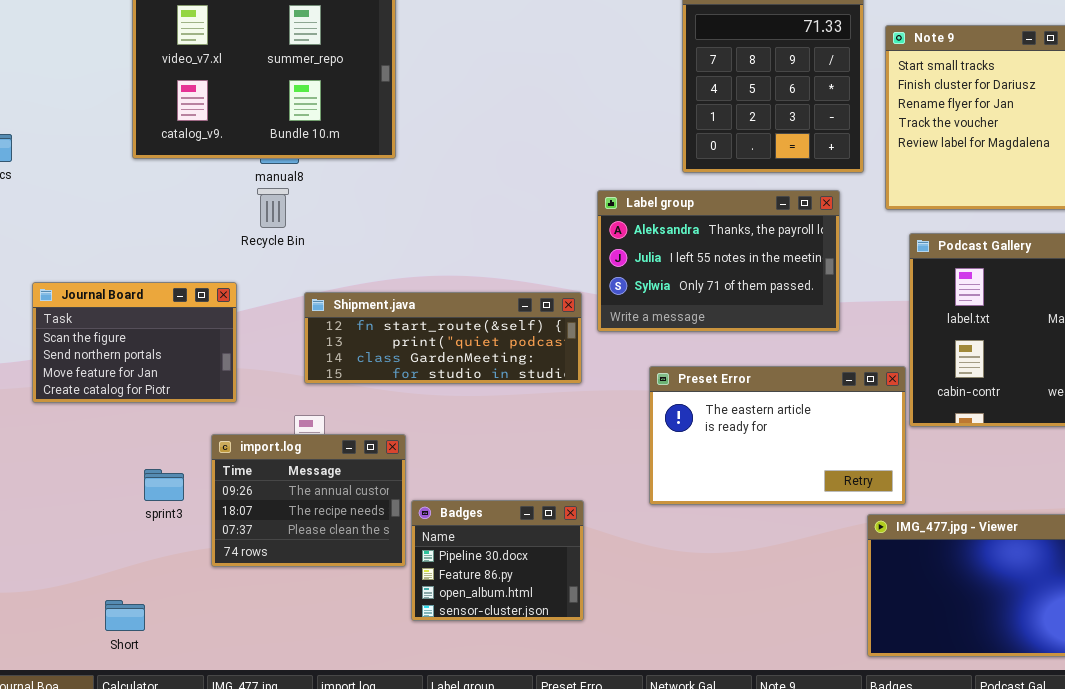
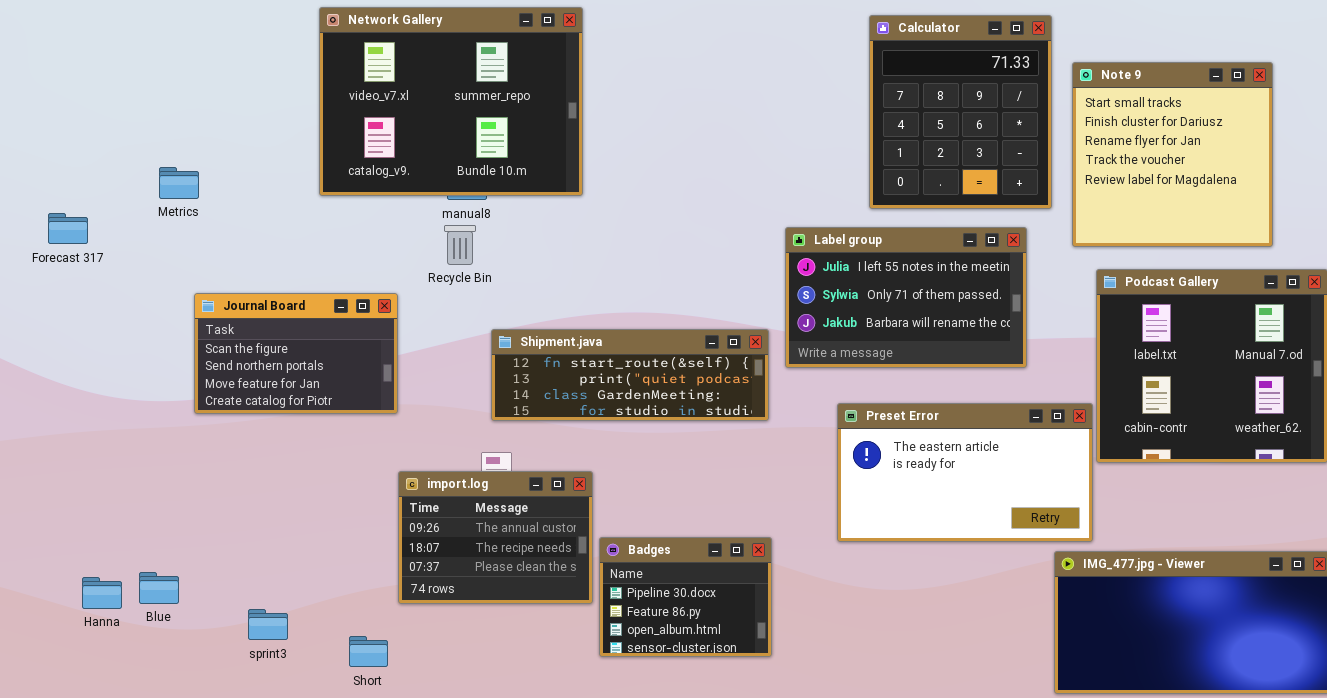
Label group: [597,190,840,332] -> [785,227,1027,368], scrolled down 1 row
Journal Board: [32,282,237,403] -> [194,293,398,414], moved
sprint3: [144,469,184,501] -> [248,609,288,640], moved
Short: [105,600,145,631] -> [349,636,388,667], moved

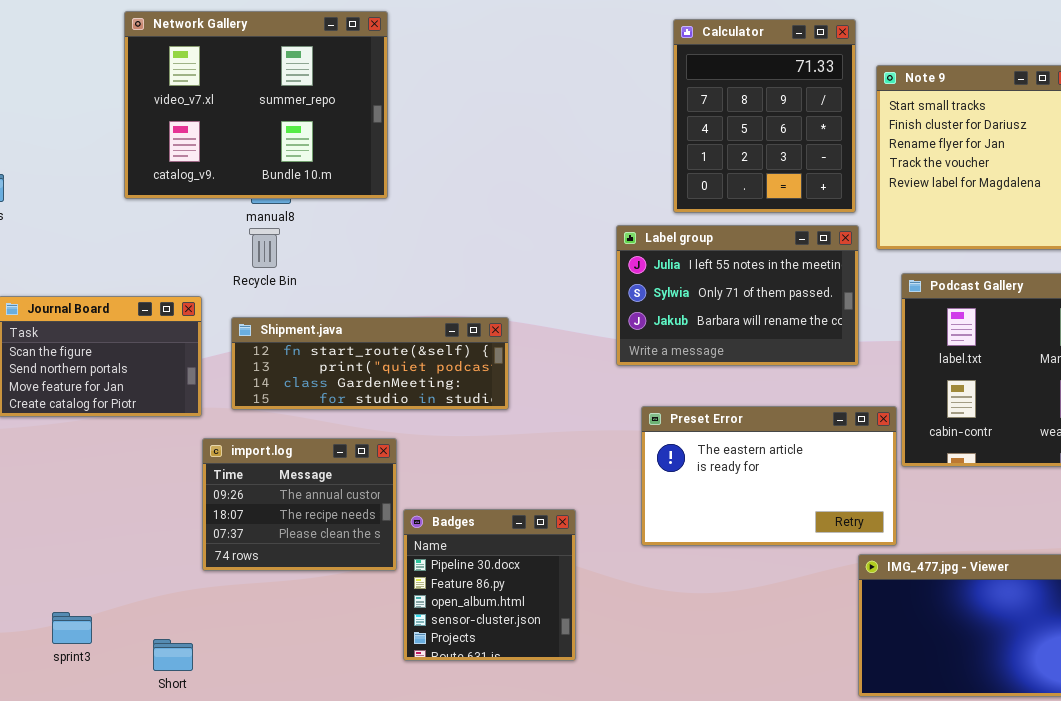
Label group: [785,227,1027,368] -> [616,225,859,366], moved
Shipment.java: [491,329,769,421] -> [231,317,509,410], moved
import.log: [398,471,593,604] -> [202,438,397,571], moved
Badges: [599,537,772,657] -> [403,509,576,661], resized

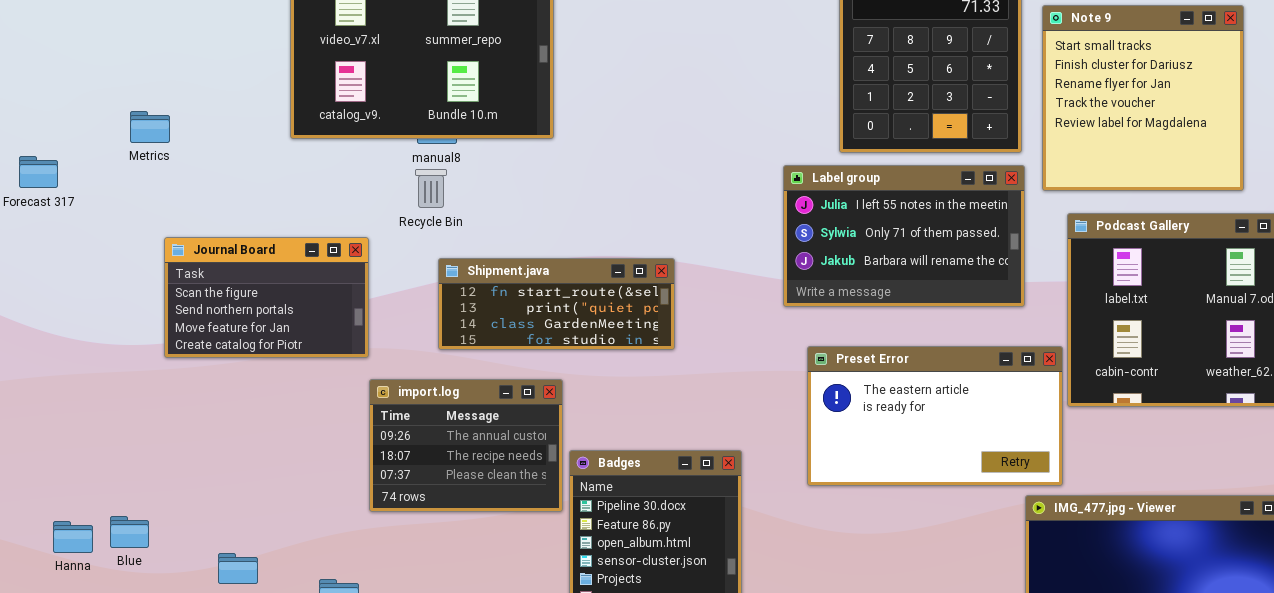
Shipment.java: [231,317,509,410] -> [438,258,675,350], resized

